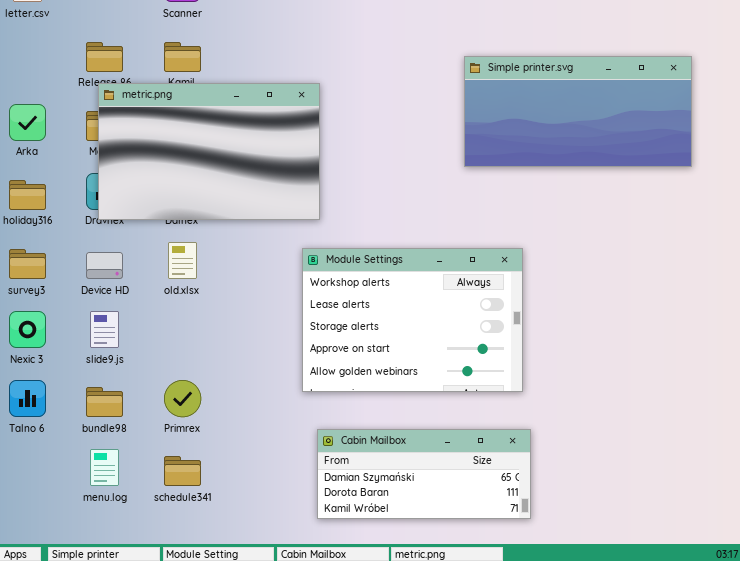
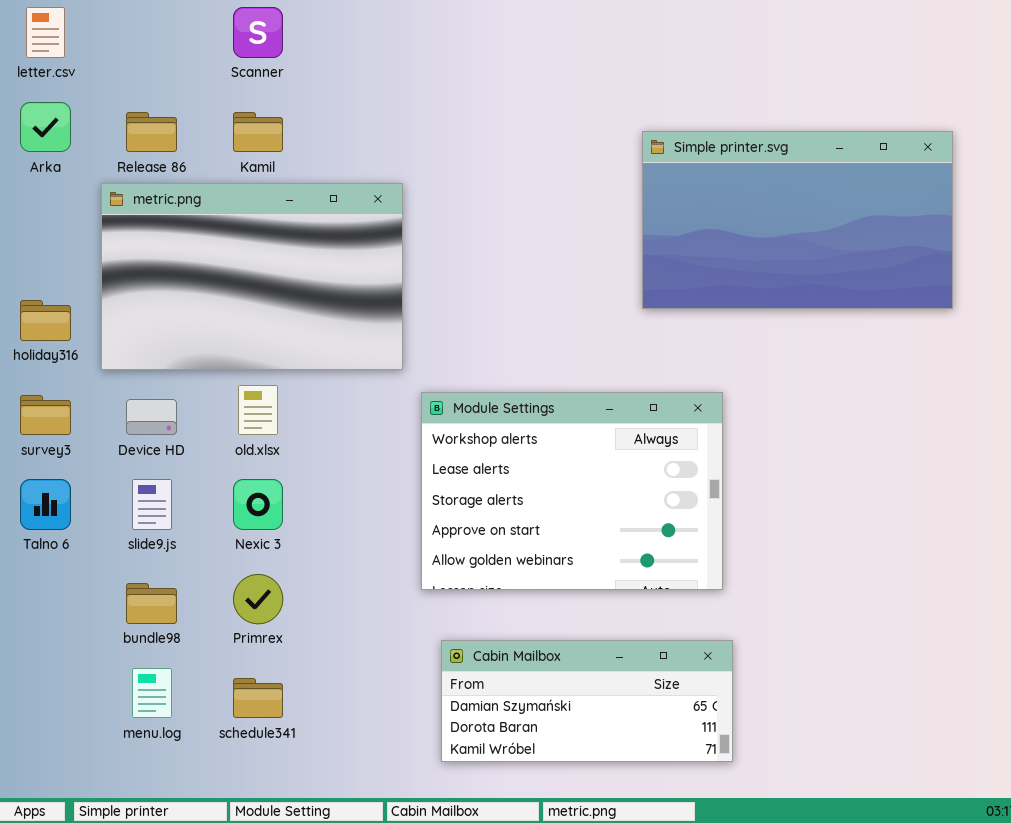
Simple printer.svg: [464,56,692,167] -> [642,131,953,309], resized
metric.png: [98,83,320,220] -> [101,183,403,370], moved
Arka: [9,104,46,141] -> [20,102,71,152], moved
Nexic 3: [9,311,46,348] -> [233,479,283,530], moved
Talno 6: [9,380,46,417] -> [20,479,71,530], moved

